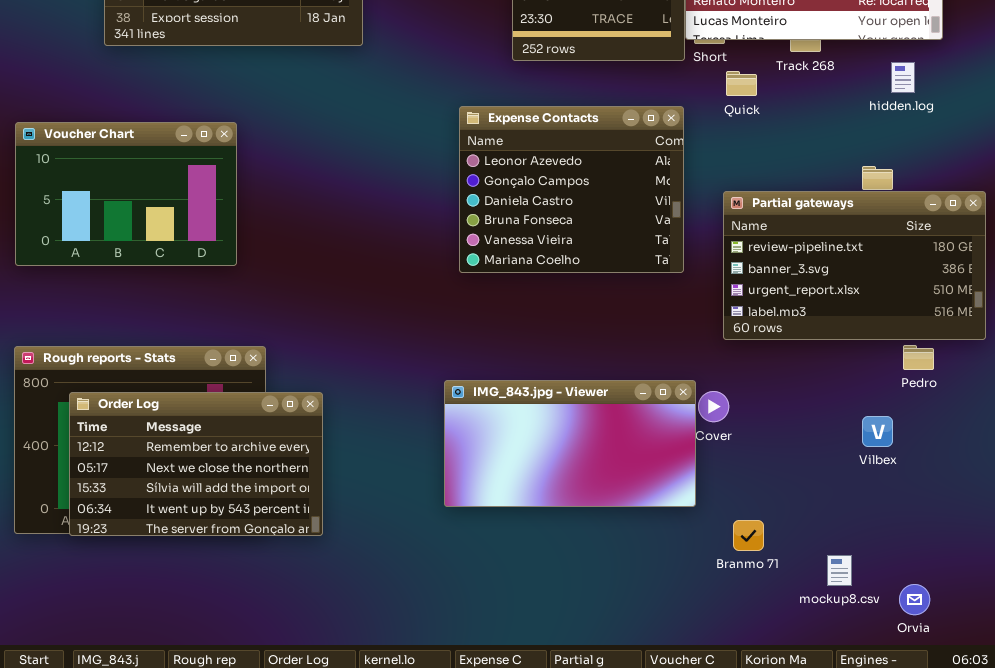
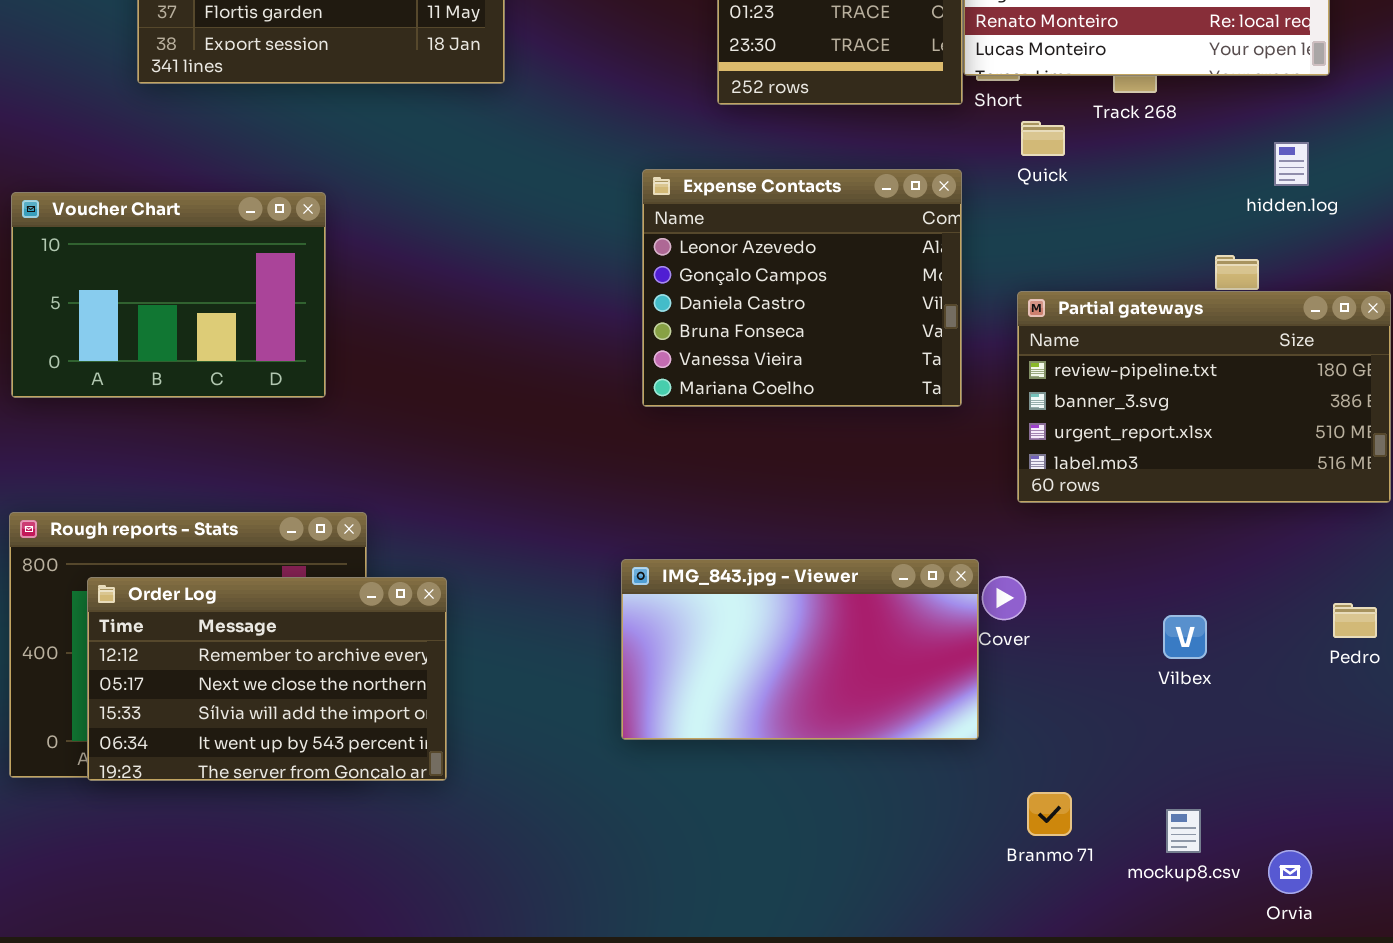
hidden.log: [891,62,915,93] -> [1274,142,1309,186], moved
Pedro: [903,345,934,370] -> [1333,603,1377,638], moved
Vilbex: [862,416,893,447] -> [1163,615,1207,659], moved
Branmo 71: [733,520,764,551] -> [1027,792,1072,836], moved

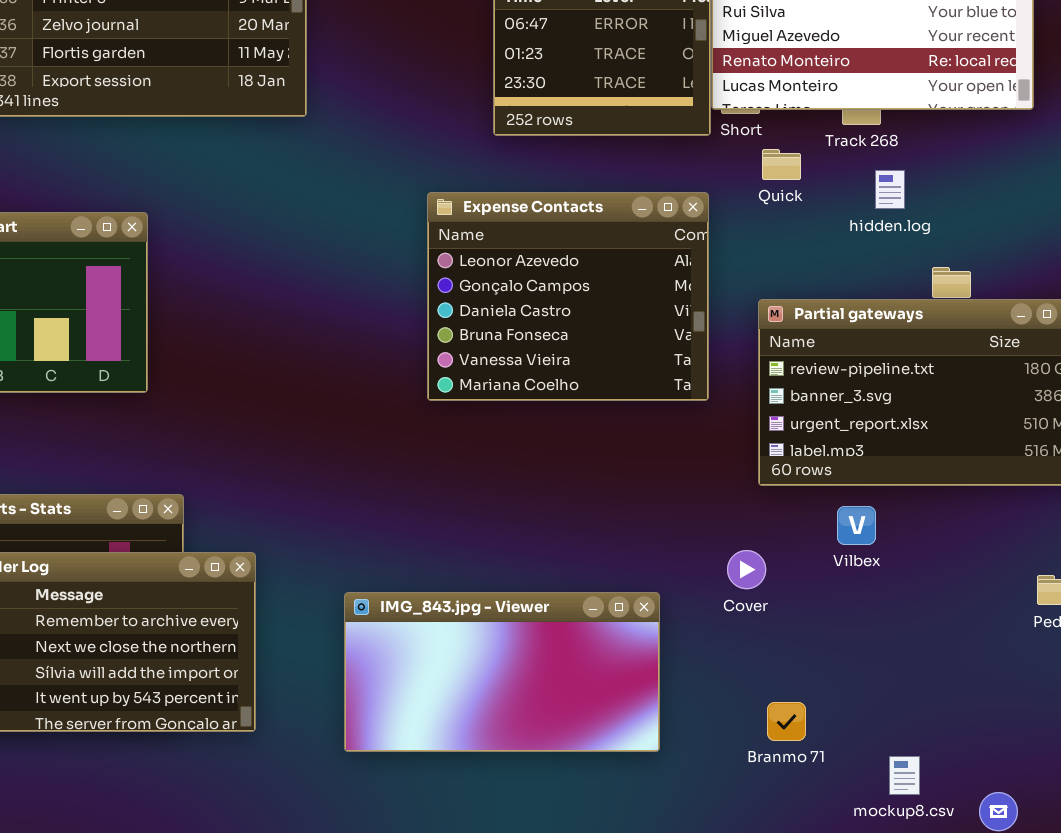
hidden.log: [1274,142,1309,186] -> [875,170,905,209], moved
IMG_843.jpg - Viewer: [621,559,979,740] -> [344,592,660,752], moved
Vilbex: [1163,615,1207,659] -> [837,506,876,545], moved
Branmo 71: [1027,792,1072,836] -> [767,702,806,741], moved

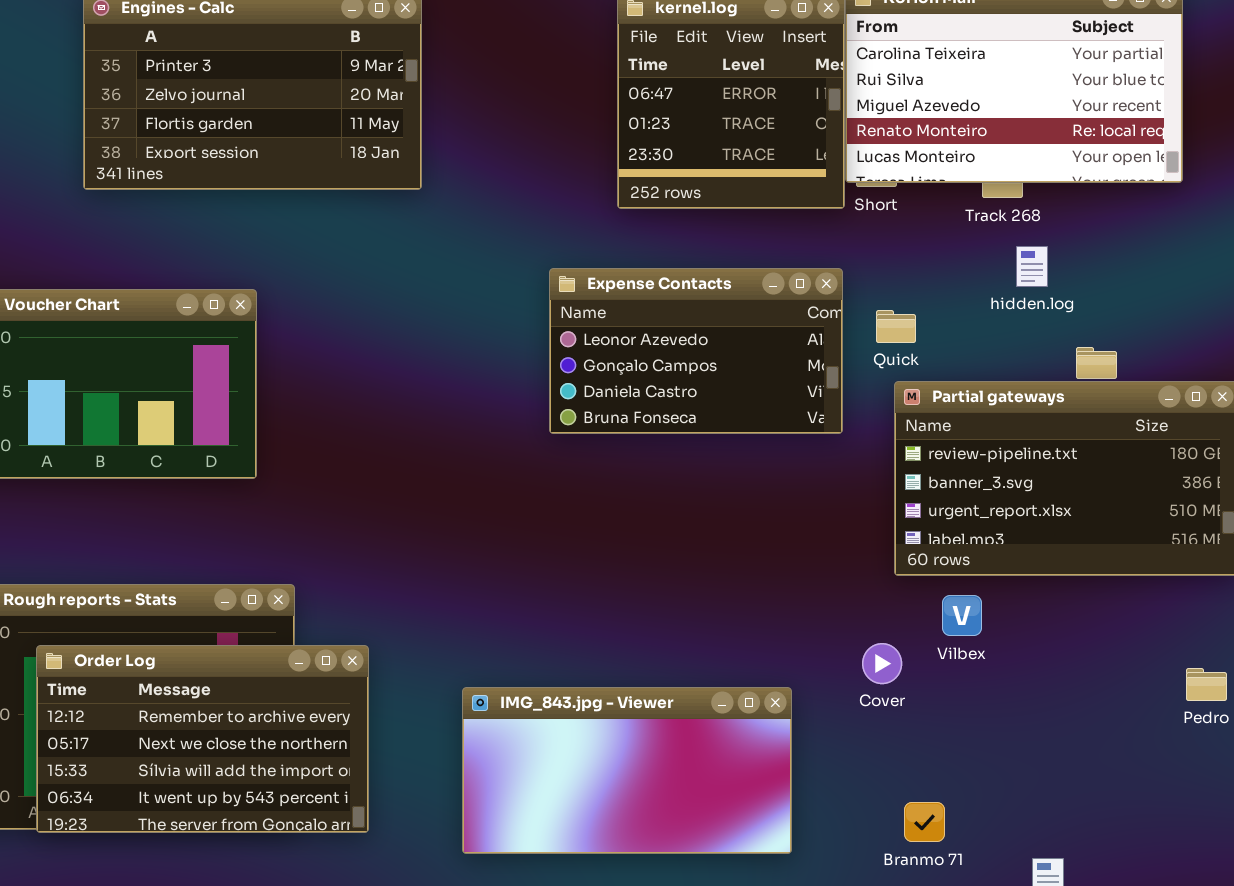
Quick: [762,149,801,180] -> [876,310,916,343], moved
Expense Contacts: [427,192,709,401] -> [549,268,843,434], resized
Vilbex: [837,506,876,545] -> [942,595,982,636], moved

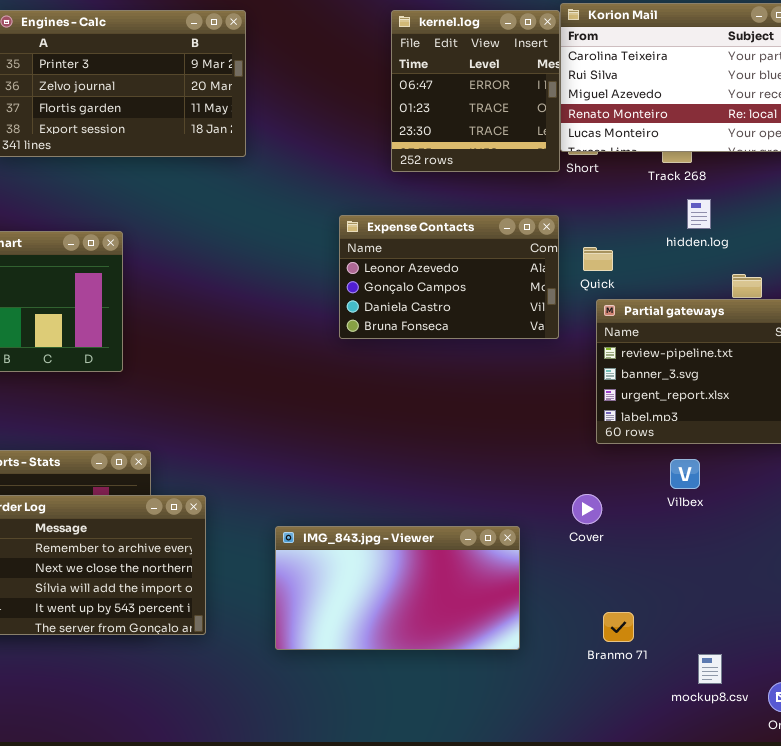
Vilbex: [942,595,982,636] -> [670,459,700,489], moved

